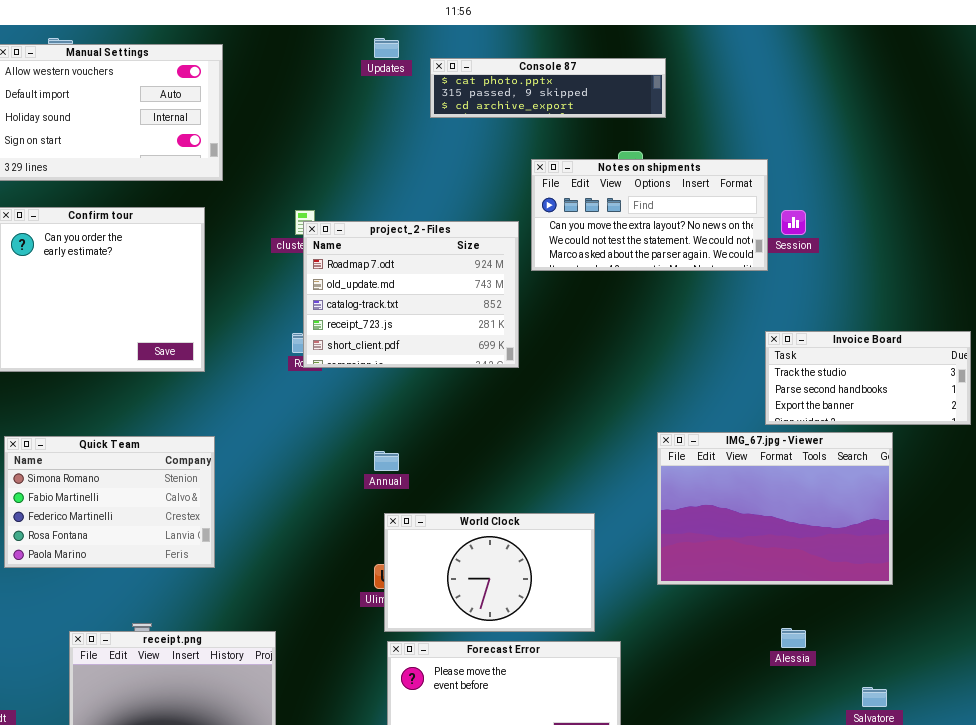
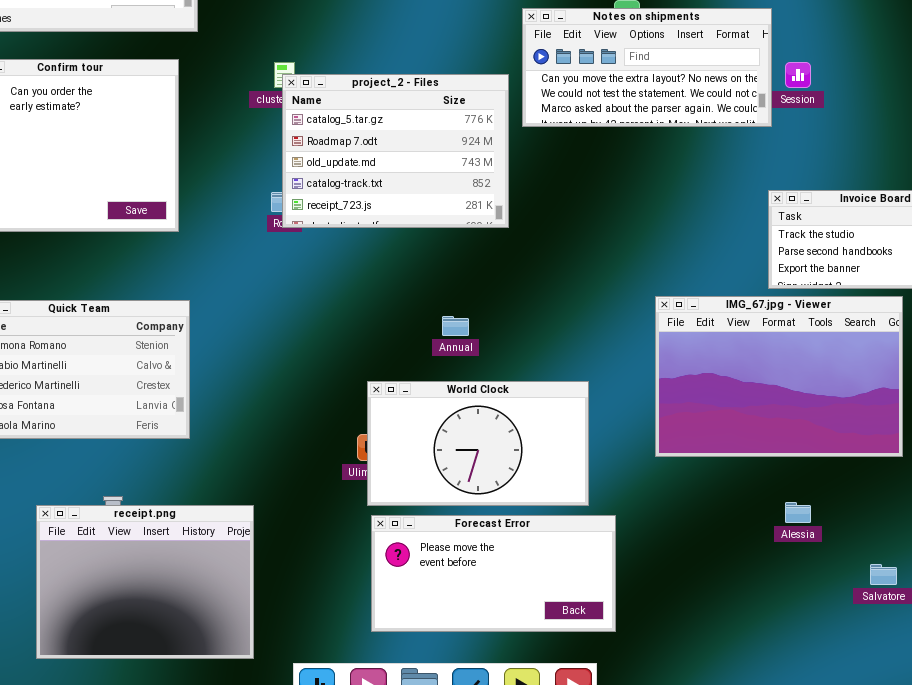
project_2 - Files: [303,221,519,368] -> [282,74,509,228], scrolled up 1 row
Annual: [374,451,399,471] -> [442,316,469,336], moved

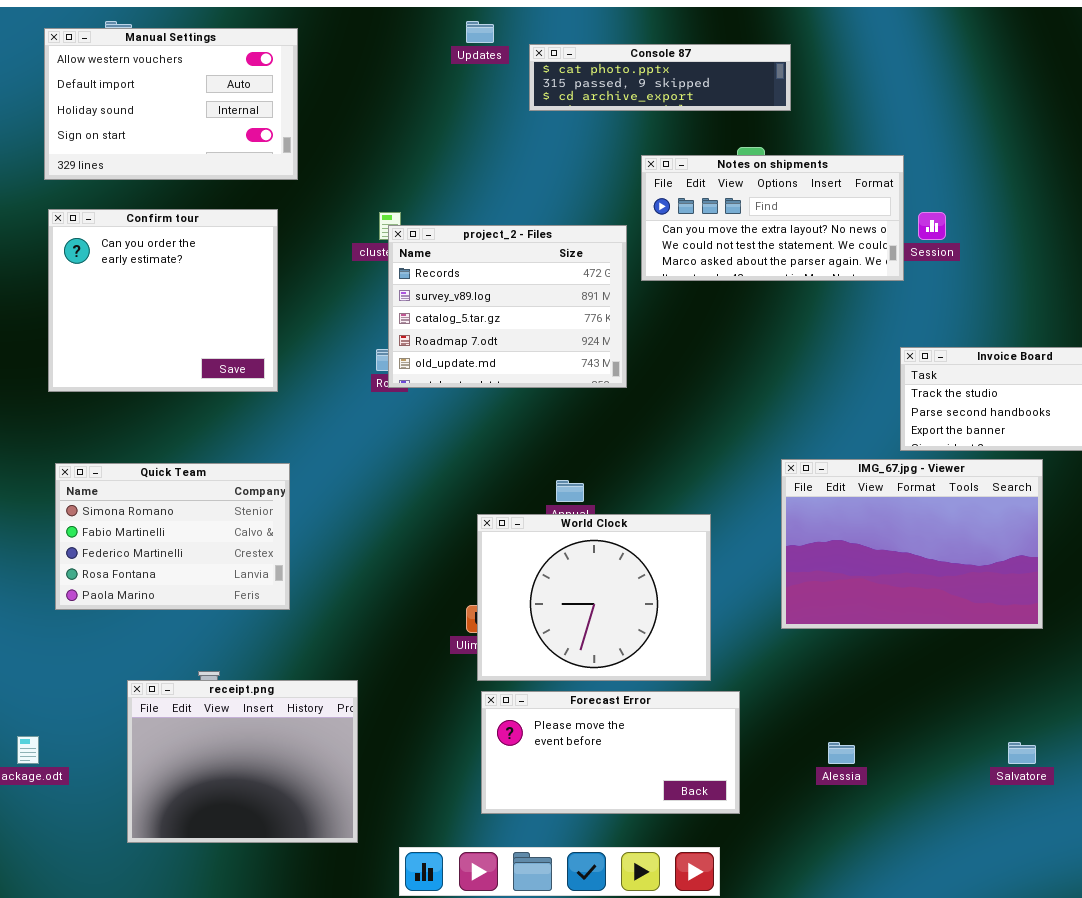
project_2 - Files: [282,74,509,228] -> [388,225,627,388], scrolled up 2 rows
World Clock: [367,381,589,506] -> [477,514,711,681], resized
Alessia: [785,502,811,523] -> [828,742,855,764], moved

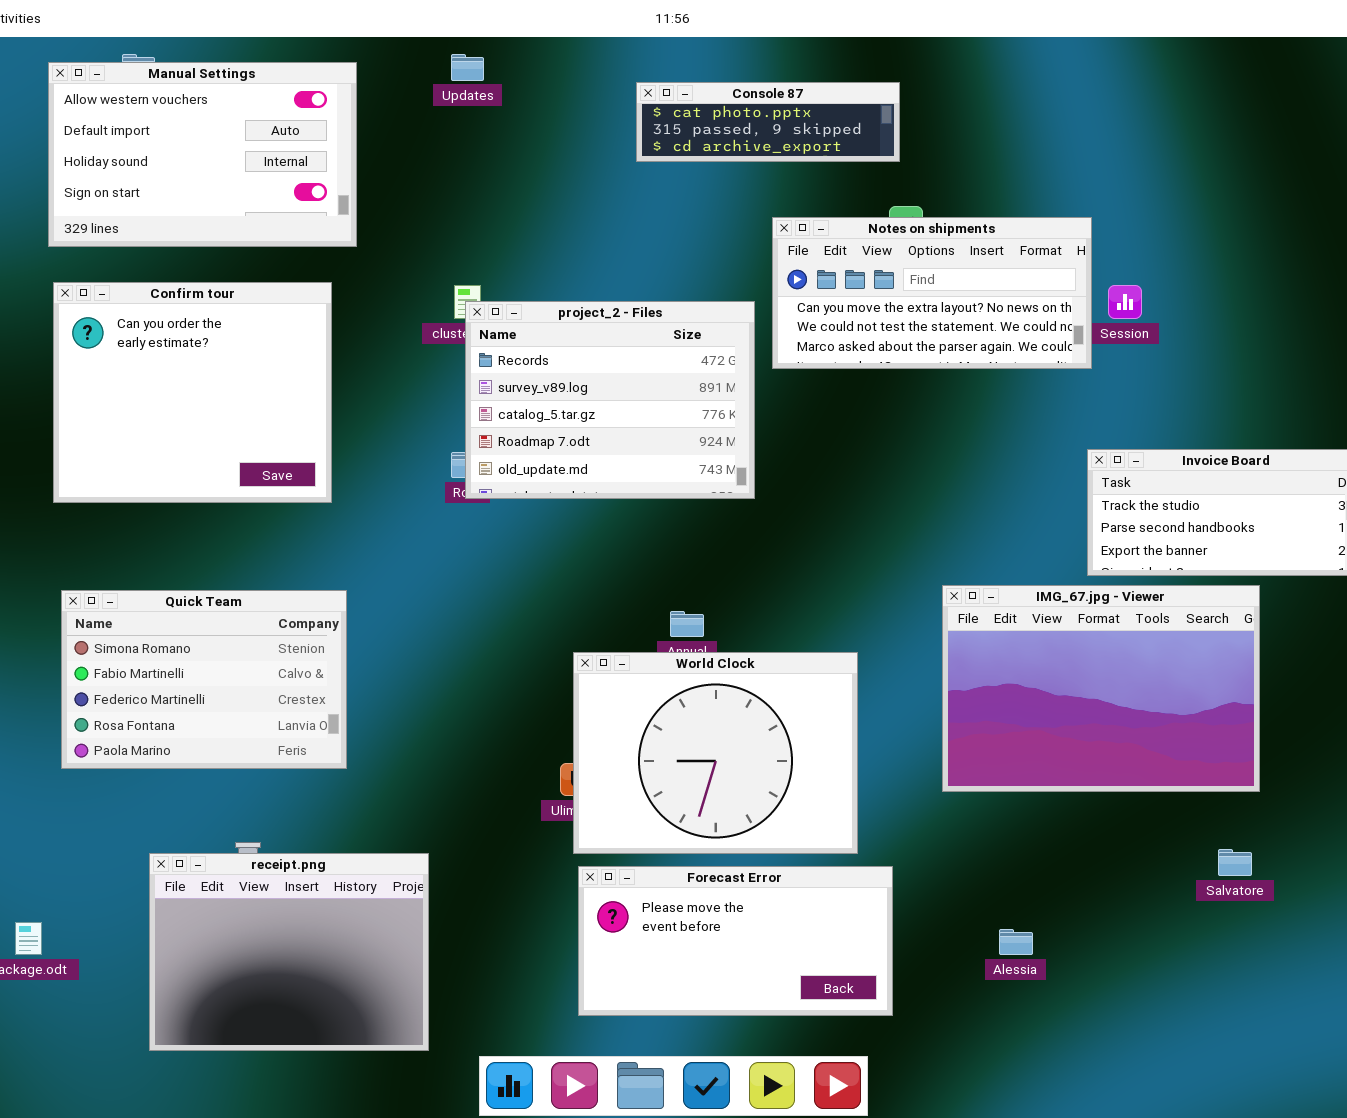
Updates: [466,21,494,43] -> [451,54,484,81], moved
Console 87: [529,44,791,111] -> [636,82,900,162], resized
Salvatore: [1008,742,1036,764] -> [1218,849,1252,876], moved

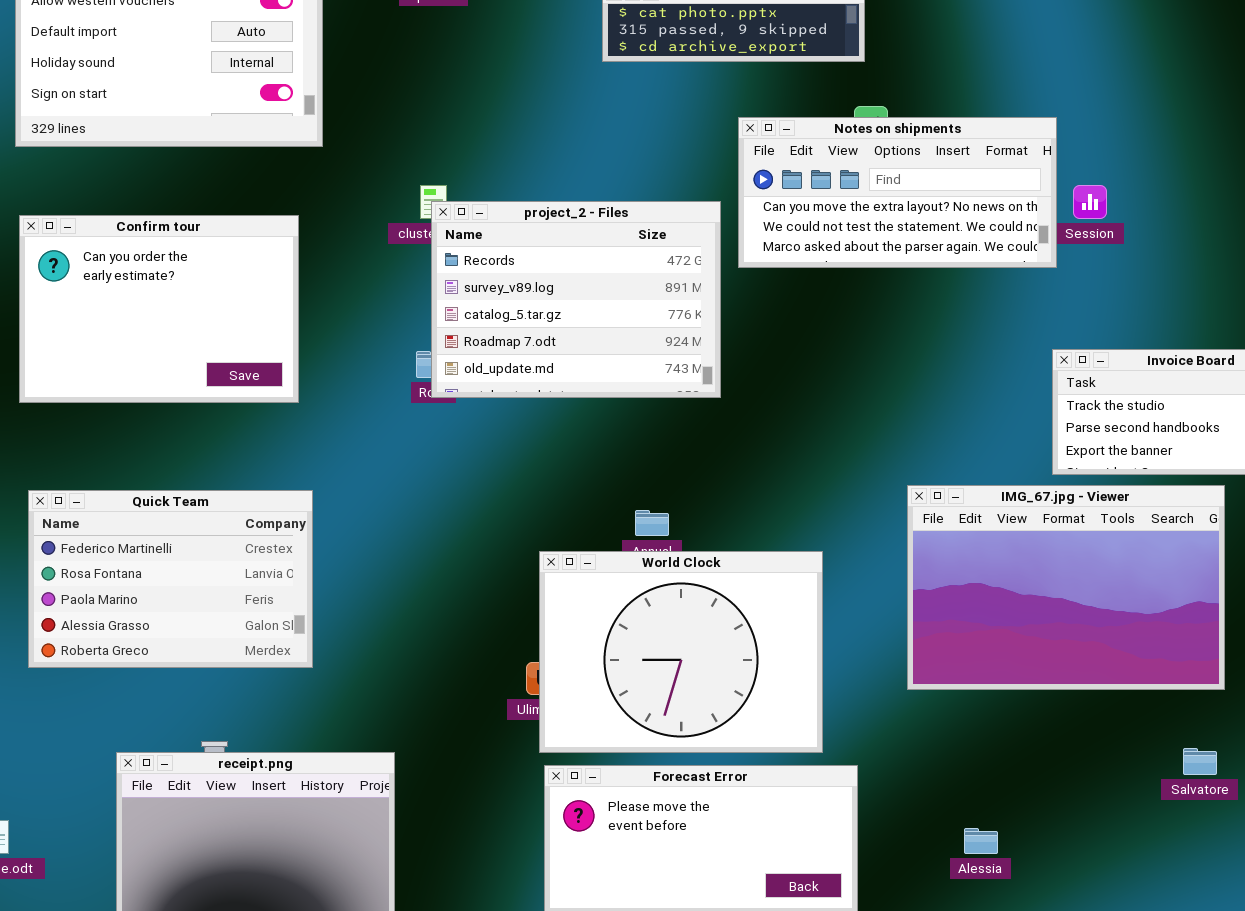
Confirm tour: [53,282,332,503] -> [19,215,299,403], resized
Quick Team: [61,590,347,769] -> [28,490,313,668], scrolled down 2 rows

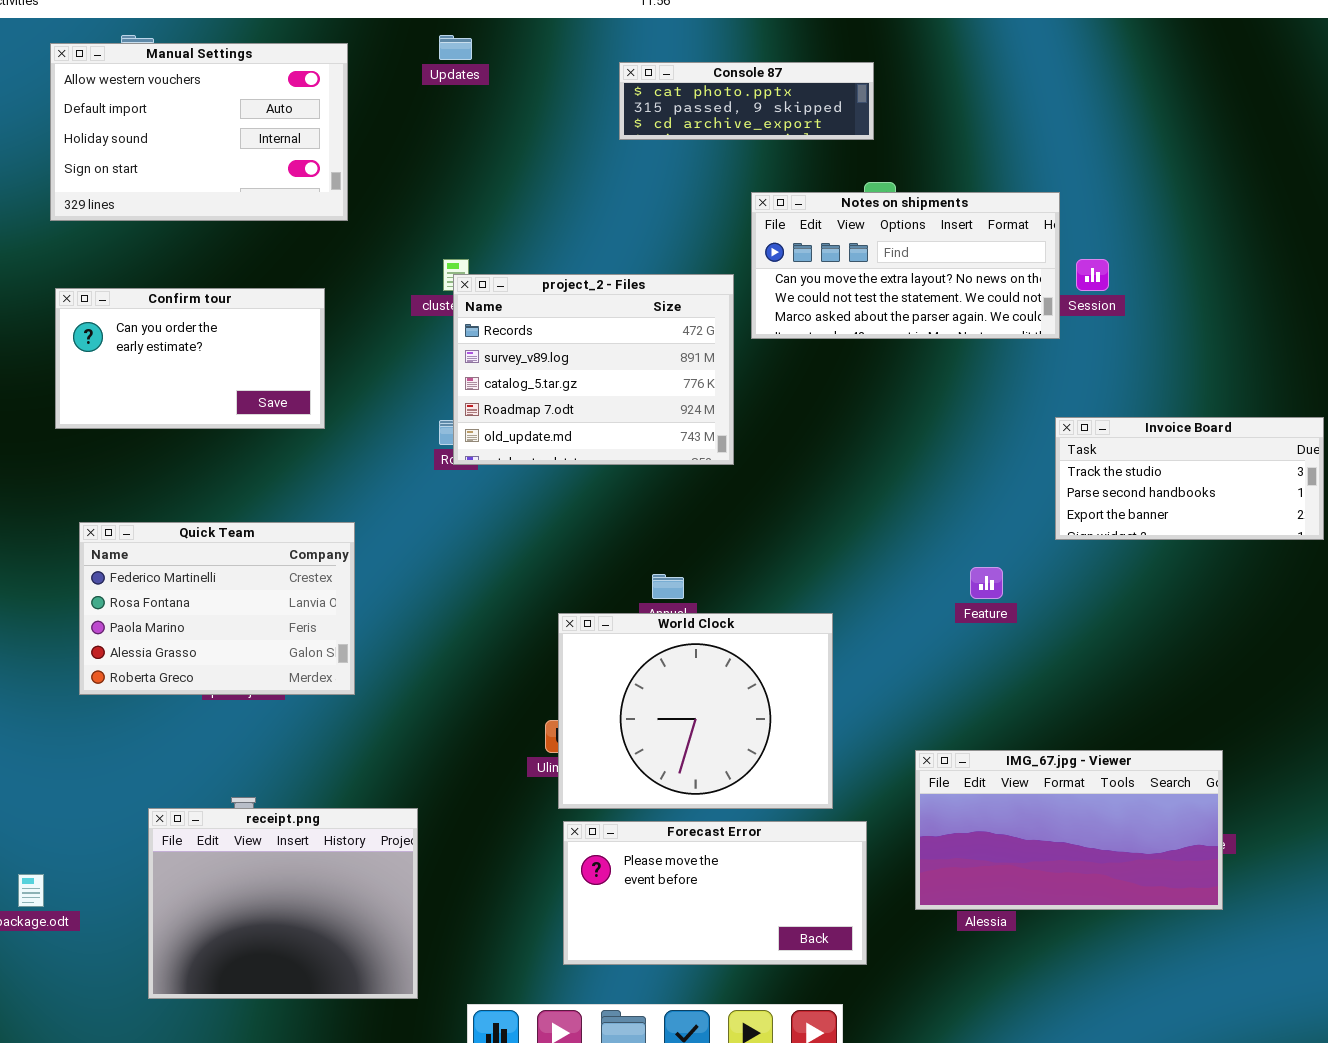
Confirm tour: [19,215,299,403] -> [55,288,325,429], resized
IMG_67.jpg - Viewer: [907,485,1225,690] -> [915,750,1223,910], moved, resized
Quick Team: [28,490,313,668] -> [79,522,355,695], moved

